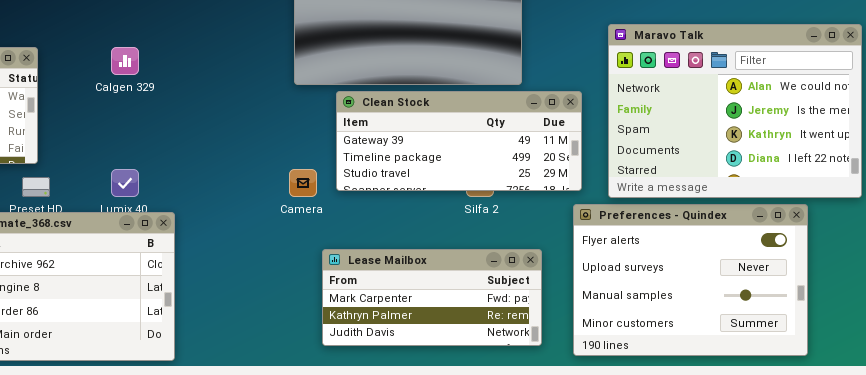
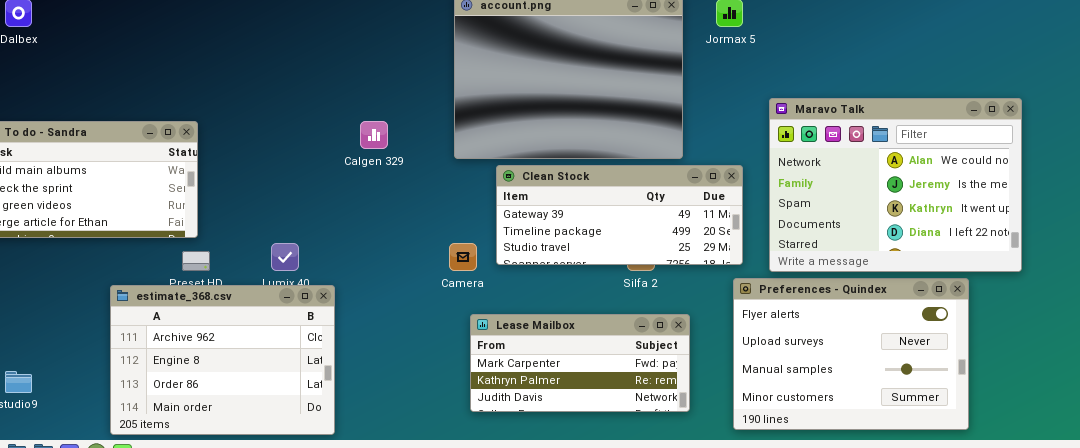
Calgen 329: [111,47,139,75] -> [360,121,388,149], moved
Lease Mailbox: [322,249,542,346] -> [470,314,690,412], moved

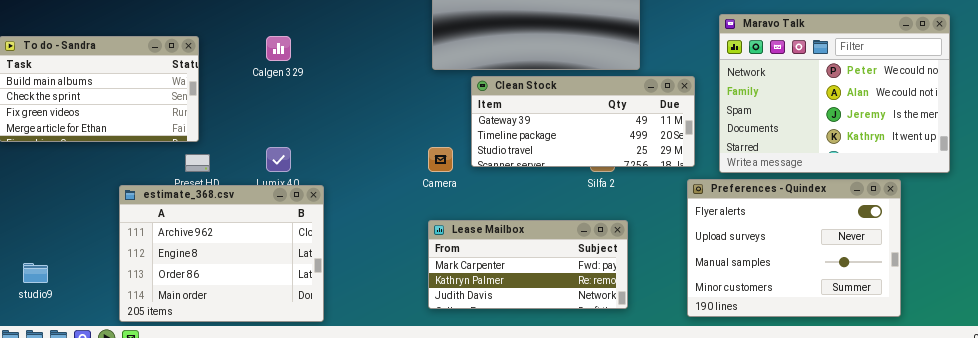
Maravo Talk: [769,98,1022,272] -> [719,14,950,173], scrolled up 1 row
Calgen 329: [360,121,388,149] -> [266,36,291,61], moved
Lease Mailbox: [470,314,690,412] -> [428,220,628,309], moved

